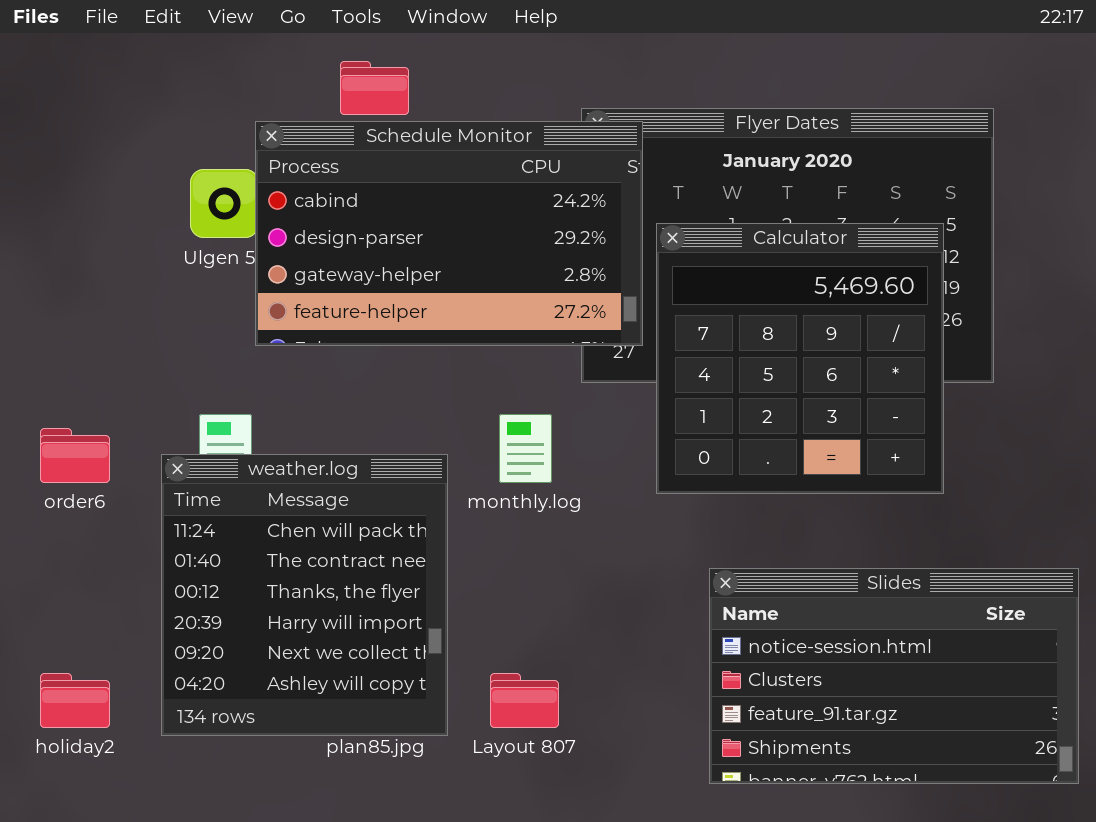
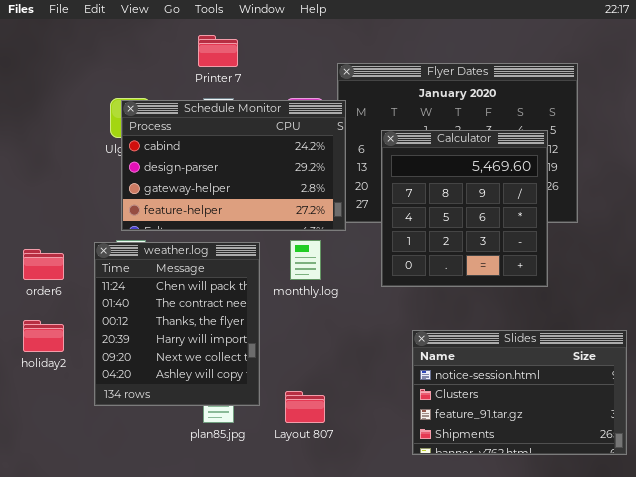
Schedule Monitor: [255,121,643,346] -> [121,100,346,231], moved
weather.log: [161,454,448,736] -> [94,242,260,406], moved
holiday2: [40,673,110,728] -> [23,320,64,352], moved

